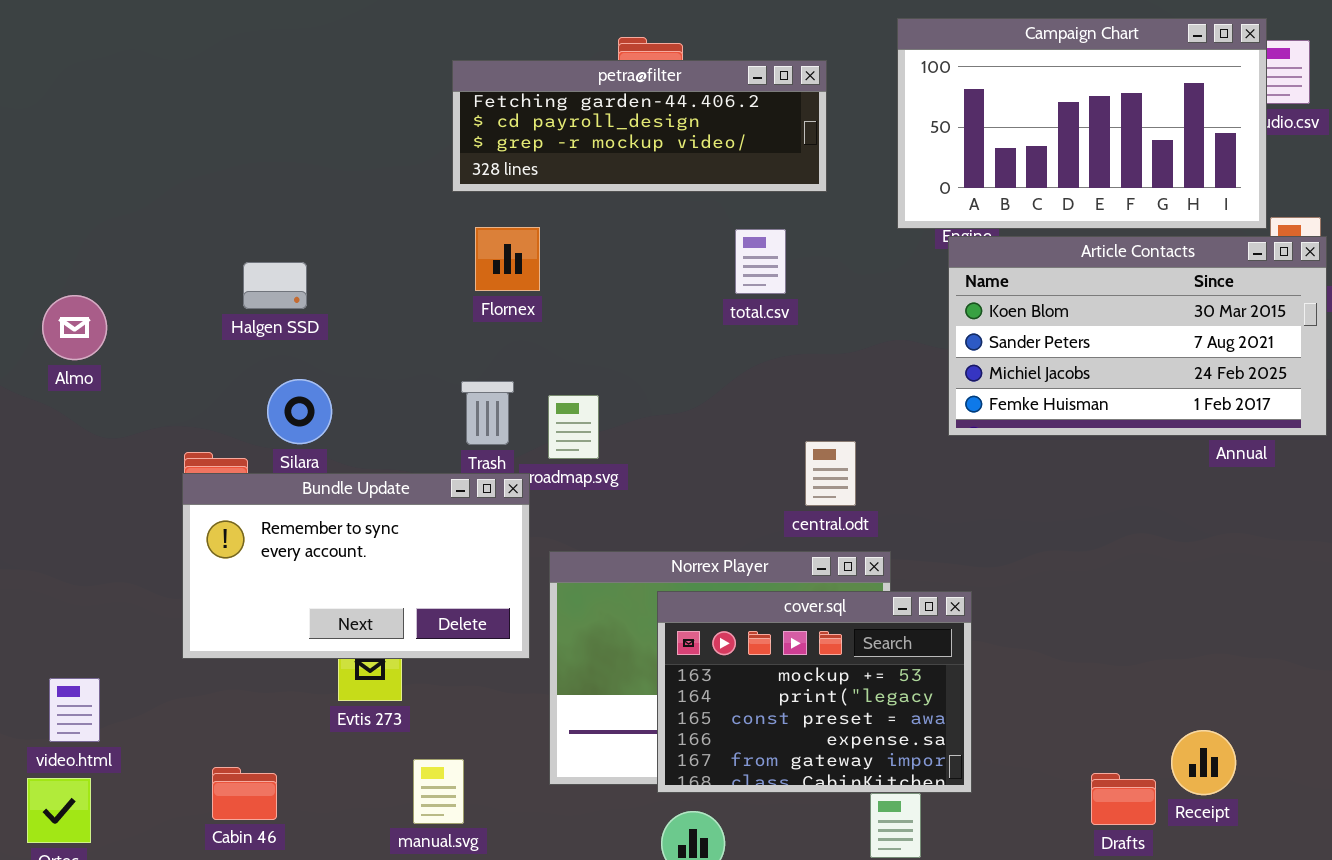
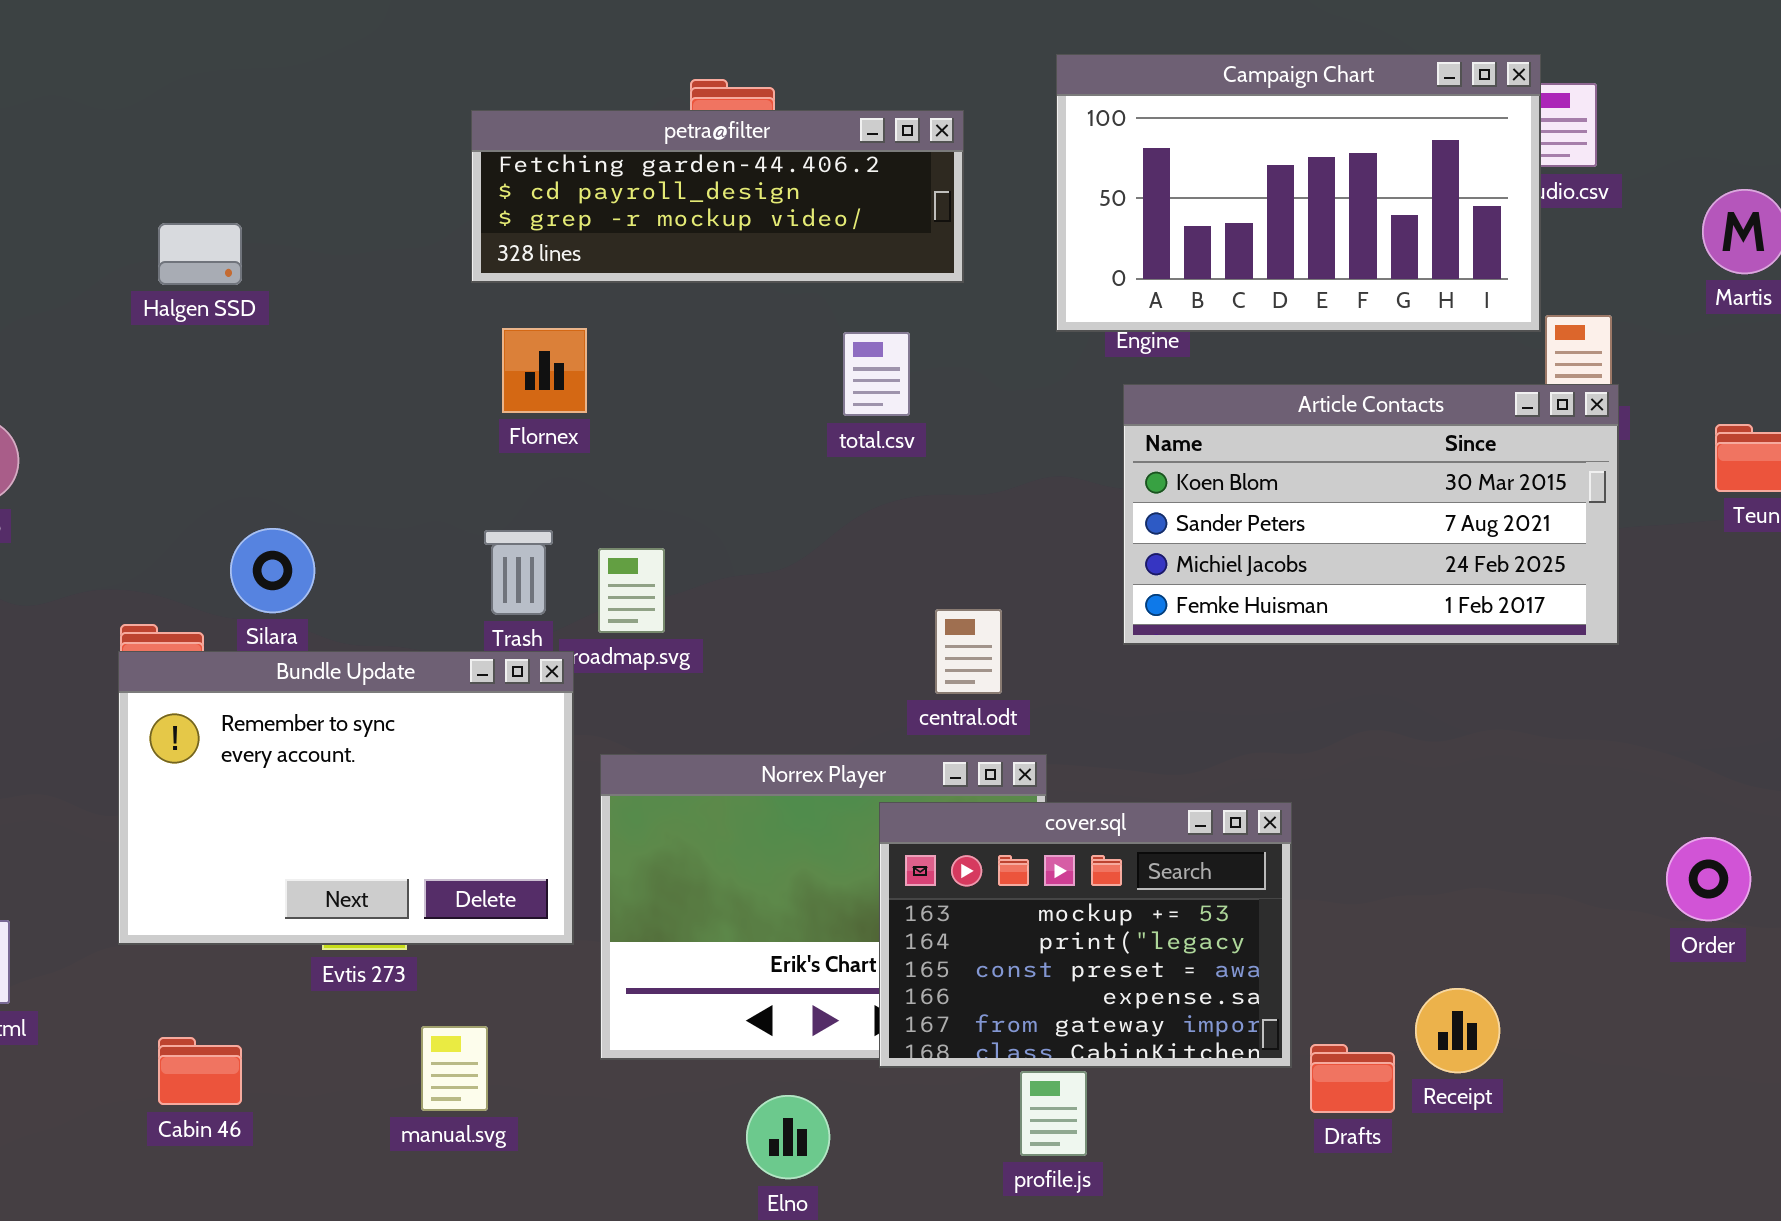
Article Contacts: [948,236,1327,436] -> [1123,384,1619,645], moved
Halgen SSD: [243,262,307,309] -> [158,223,242,285], moved
Bundle Update: [182,473,530,659] -> [118,651,574,945], resized
cover.sql: [657,591,972,793] -> [879,802,1292,1068], moved

